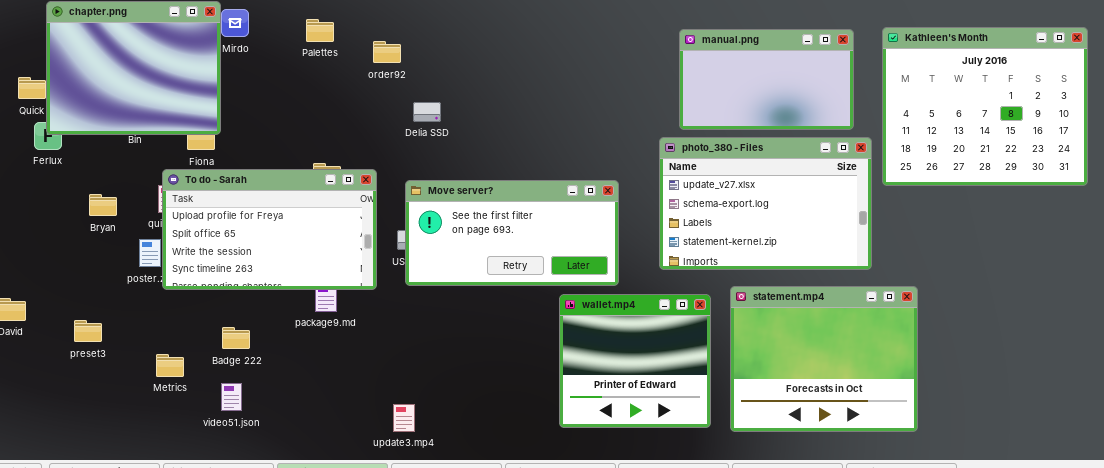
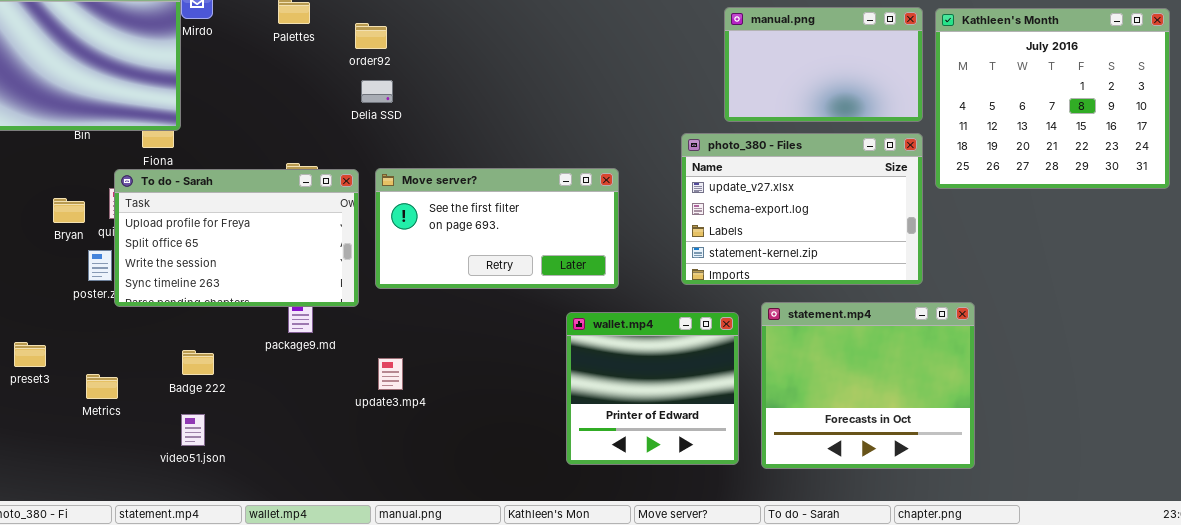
manual.png: [679,29,854,130] -> [724,7,923,122], moved
Delia SSD: [413,102,441,122] -> [361,80,393,103], moved
Move server?: [405,180,619,286] -> [375,168,619,289], moved
Bryan: [89,194,117,216] -> [53,198,85,223], moved
Metrics: [156,354,184,377] -> [86,374,118,399], moved
update3.mp4: [393,404,415,432] -> [378,358,403,390], moved

